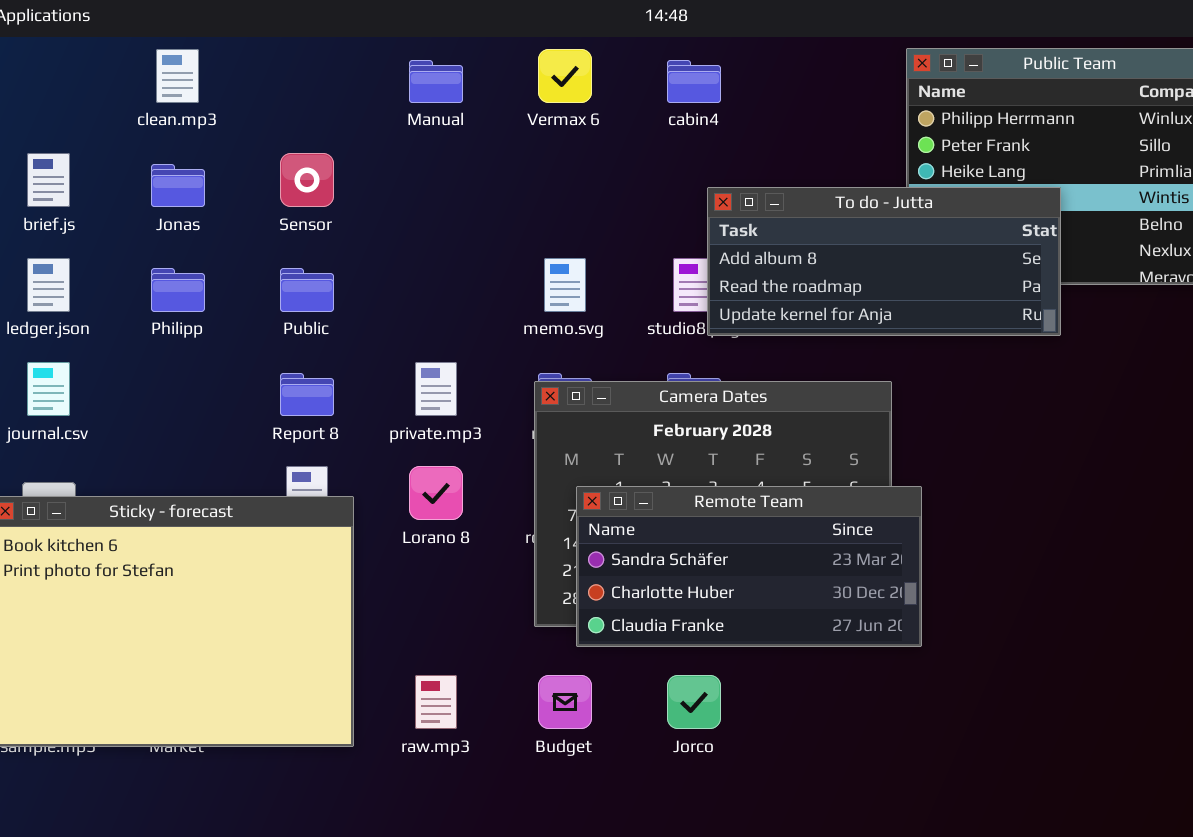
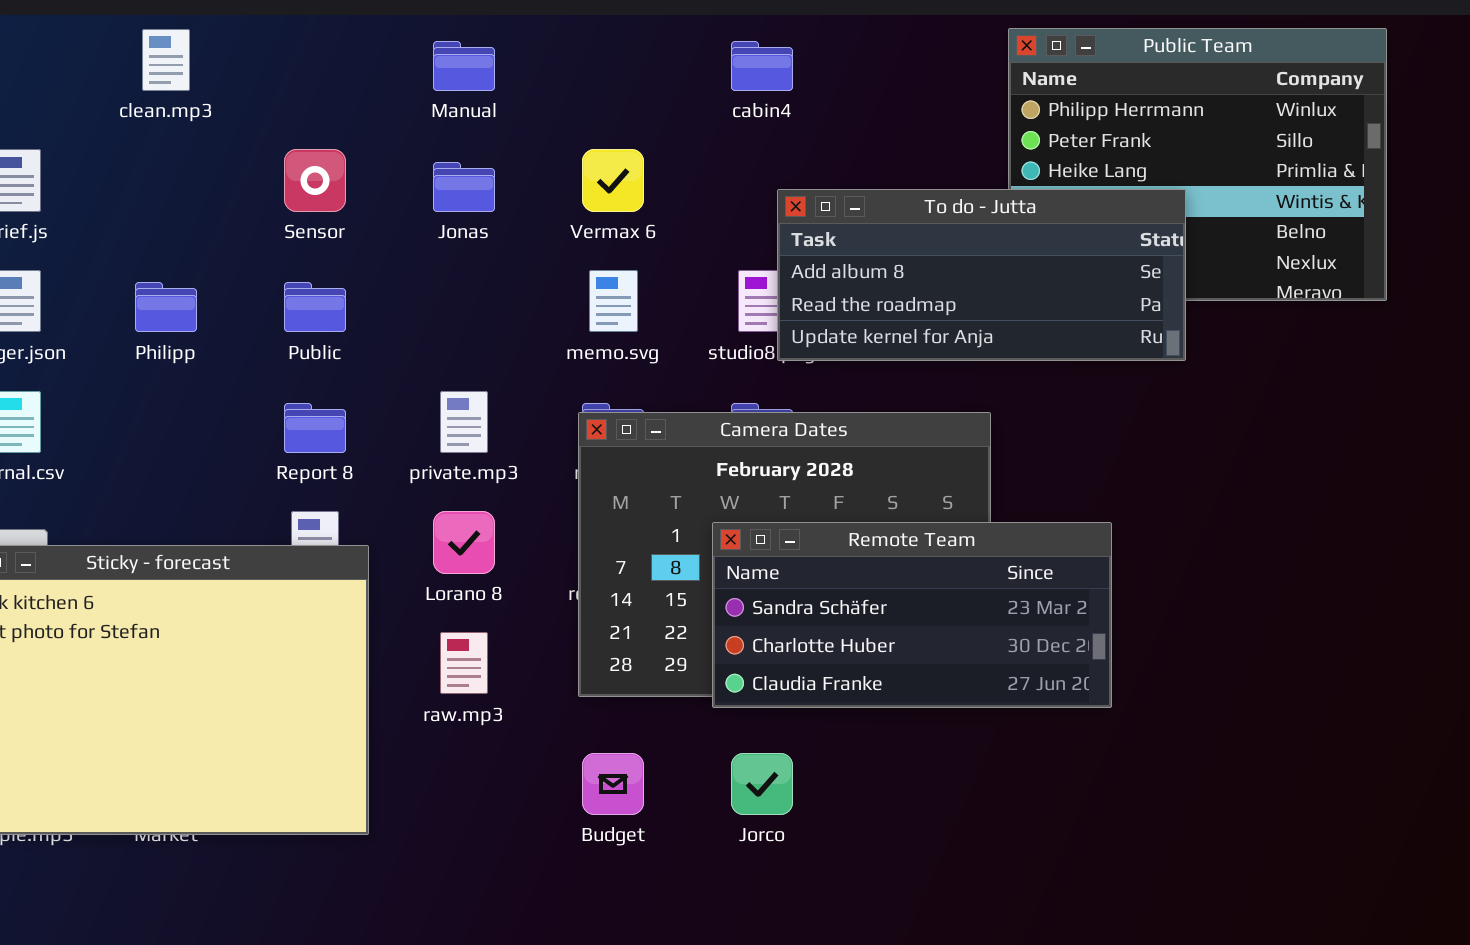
Vermax 6: [538,49,592,103] -> [582,149,644,212], moved
Jonas: [151,164,205,207] -> [433,162,495,212], moved
Remote Team: [576,486,922,647] -> [712,522,1112,708], moved
raw.mp3: [415,675,457,729] -> [440,632,488,694], moved

